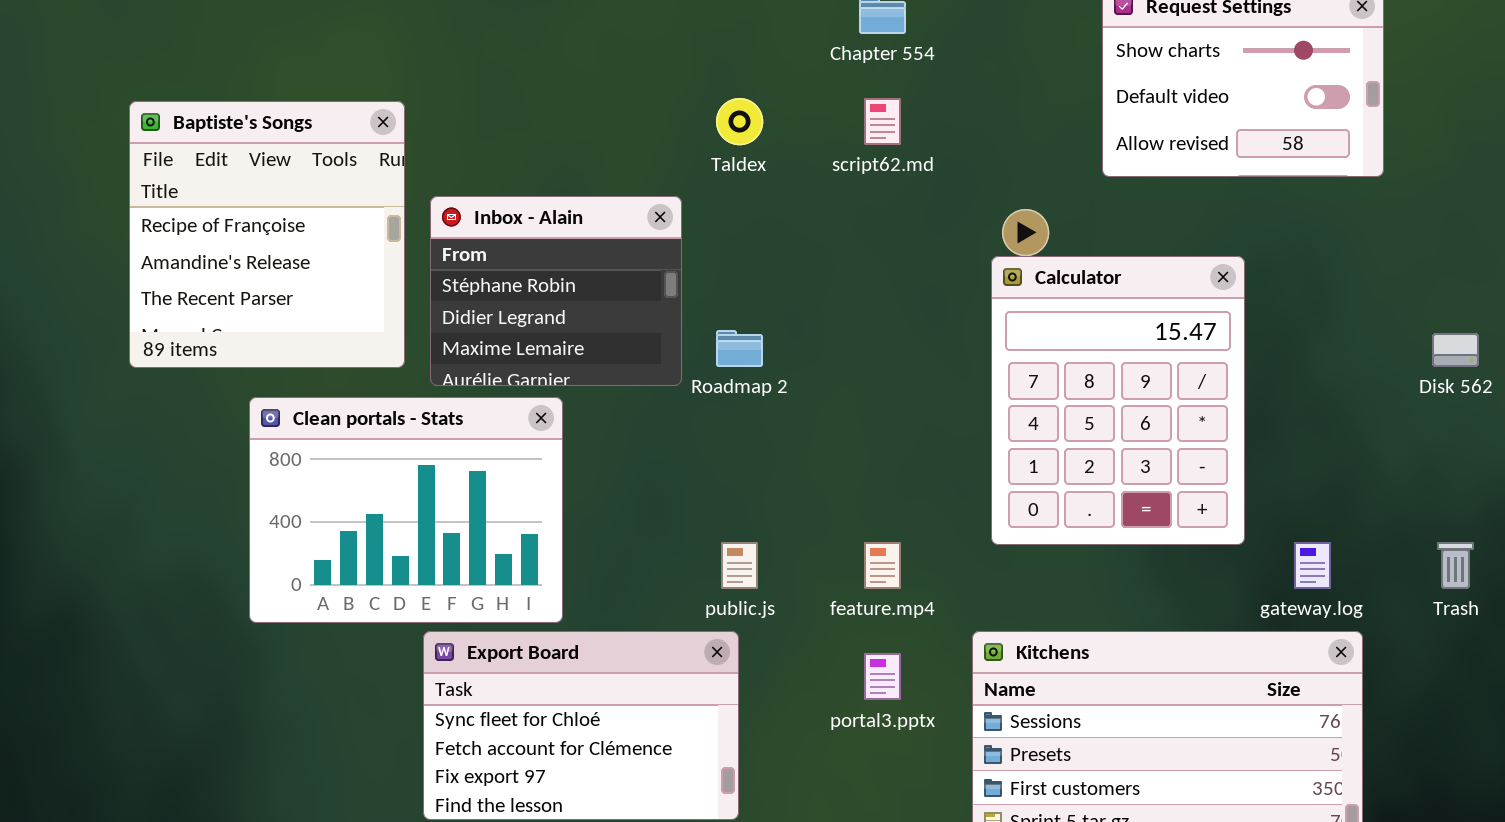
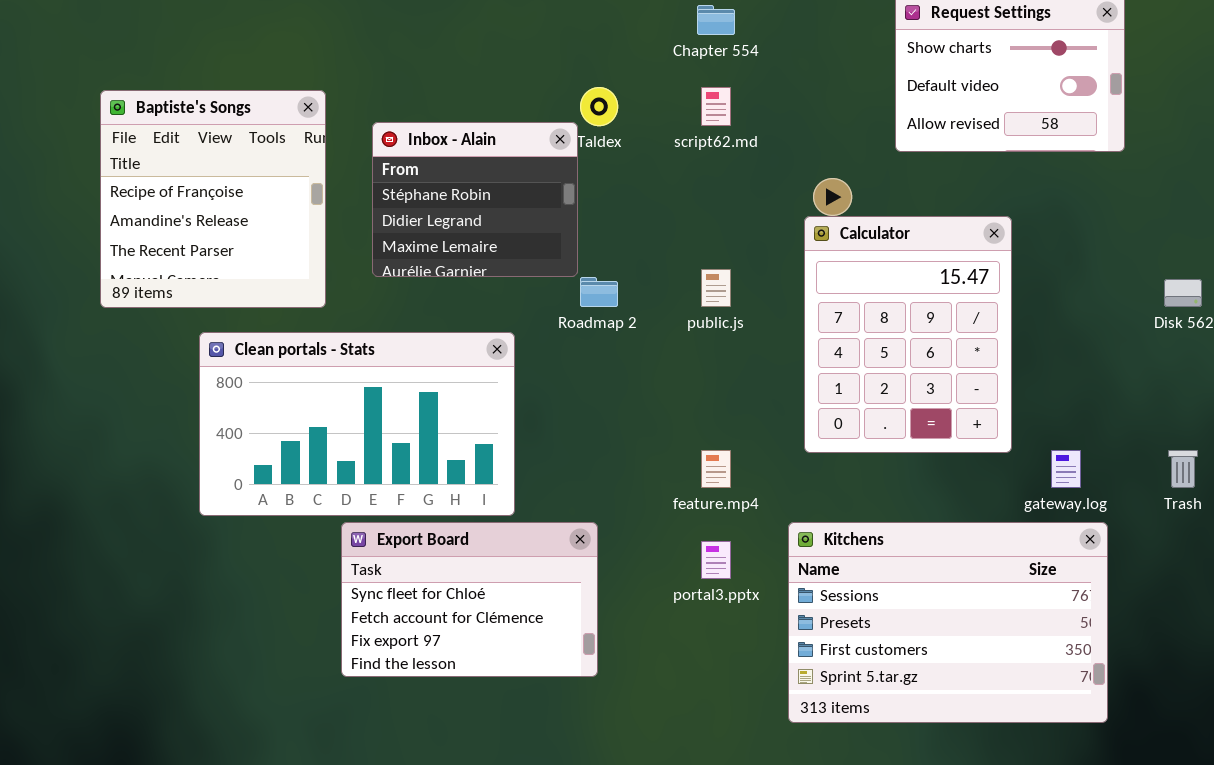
Inbox - Alain: [430,196,682,386] -> [372,122,578,277], moved
Clean portals - Stats: [249,397,563,623] -> [199,332,515,516], resized
public.js: [721,542,758,589] -> [701,269,731,307], moved

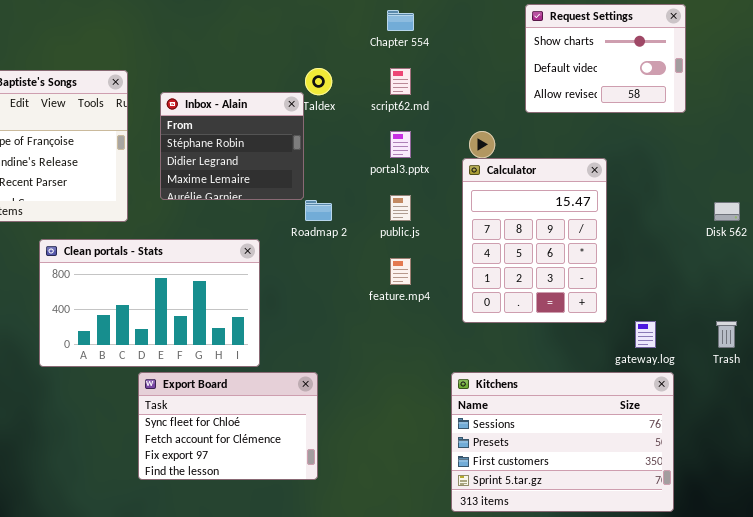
feature.mp4: [701,450,731,488] -> [390,258,411,285], moved
portal3.pptx: [701,541,731,579] -> [390,131,411,158], moved

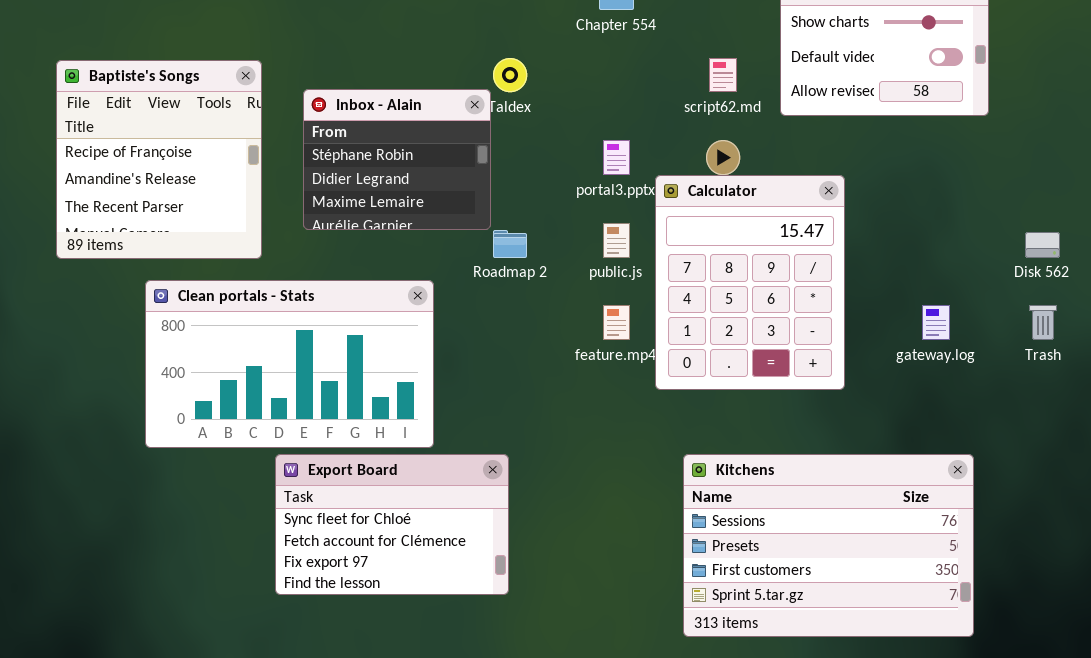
script62.md: [390,68,411,95] -> [709,58,737,92], moved
Calculator: [462,158,607,323] -> [655,175,845,390], moved
gateway.log: [635,321,656,348] -> [922,305,950,340], moved
Trash: [716,321,737,348] -> [1029,305,1057,340], moved

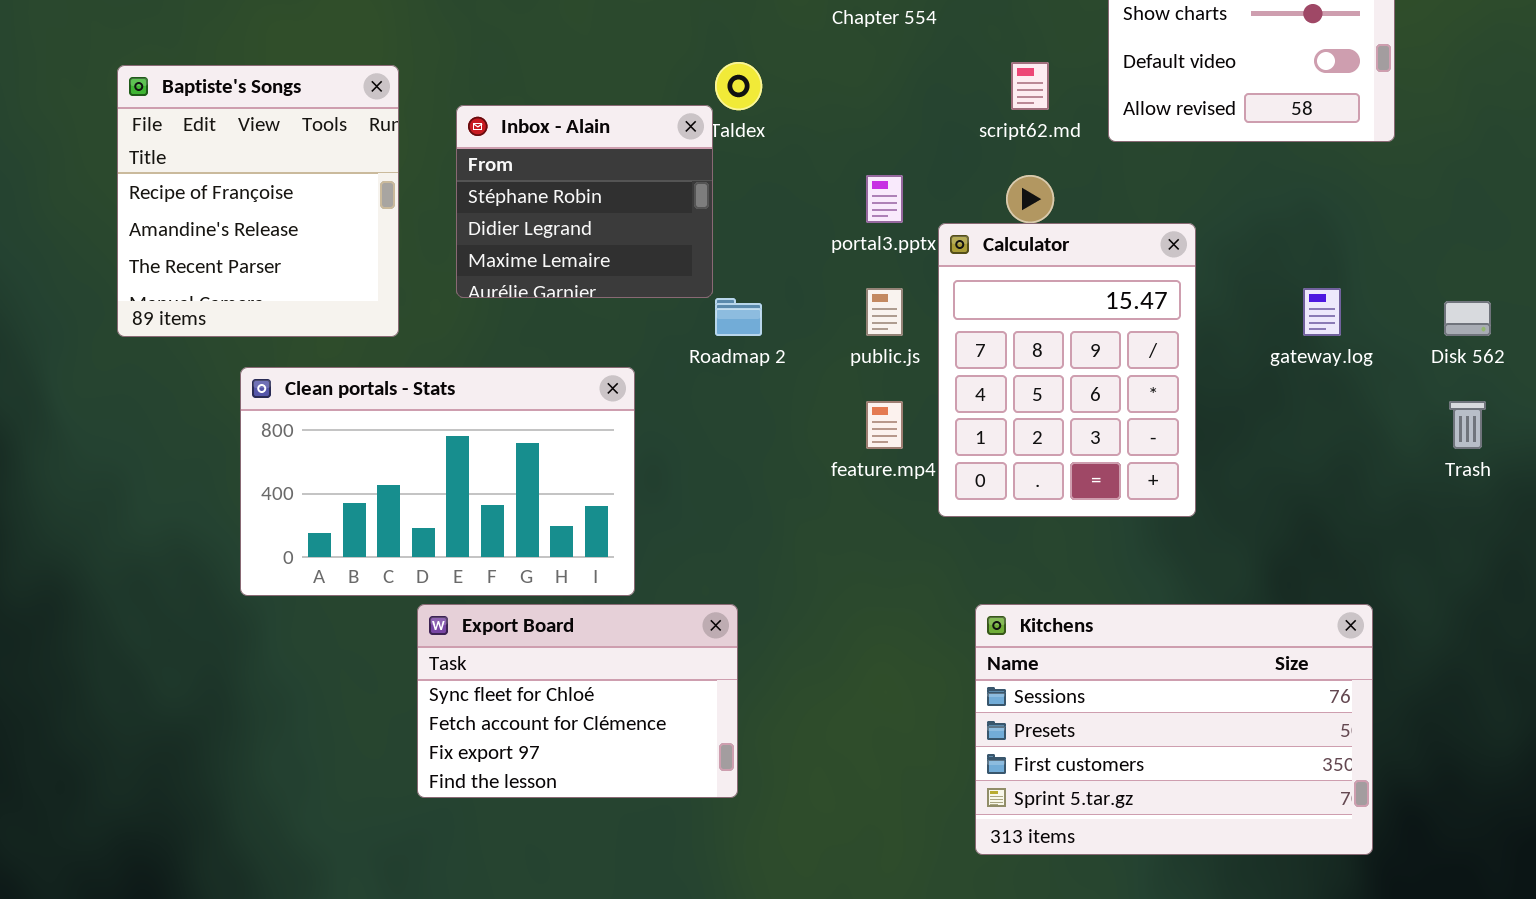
gateway.log: [922,305,950,340] -> [1303,288,1341,336], moved

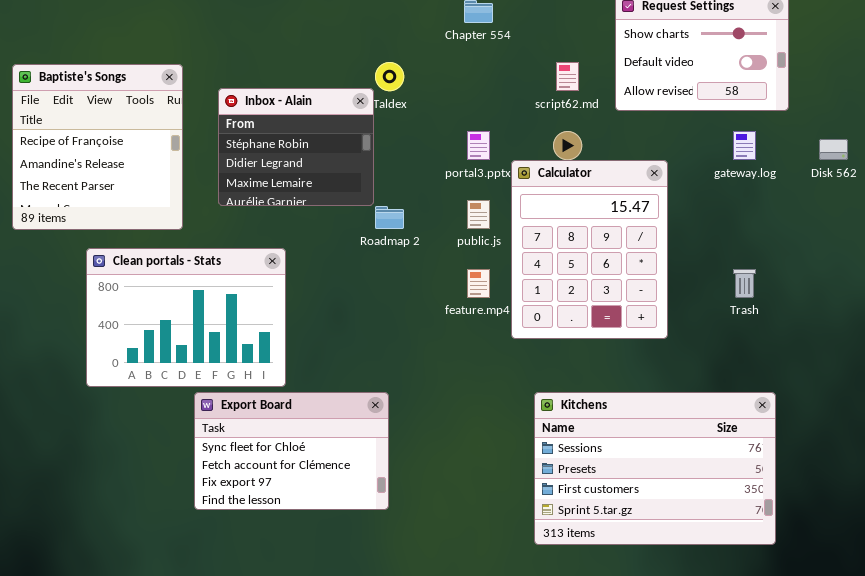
gateway.log: [1303,288,1341,336] -> [733,131,756,160], moved
Disk 562: [1444,301,1491,336] -> [819,139,848,160], moved
Clean portals - Stats: [240,367,635,596] -> [86,248,286,387], resized
Trash: [1449,401,1486,449] -> [733,269,756,298], moved

